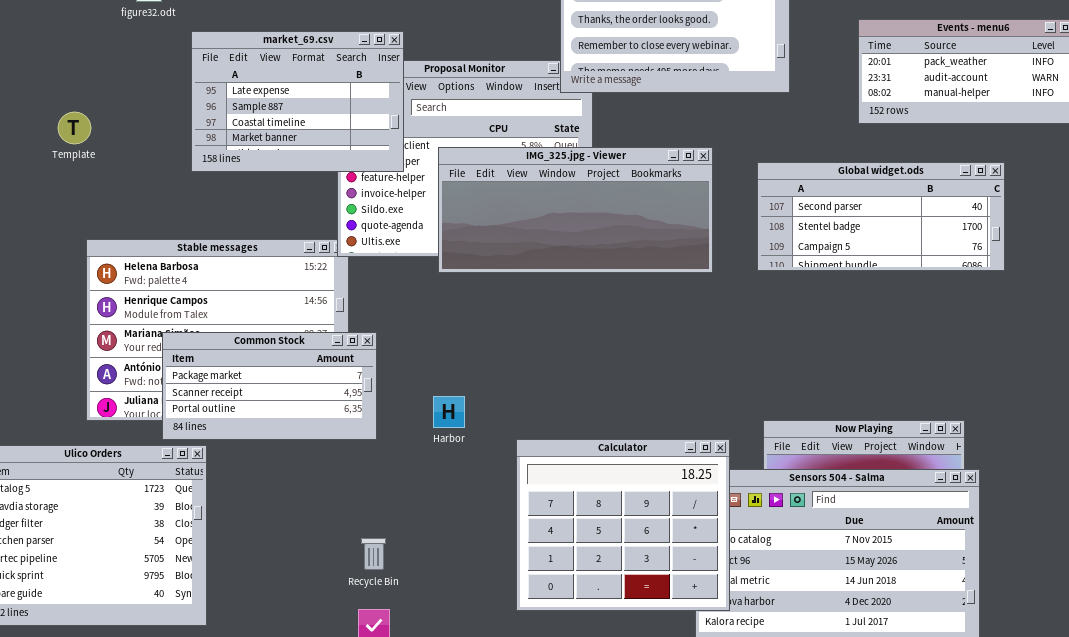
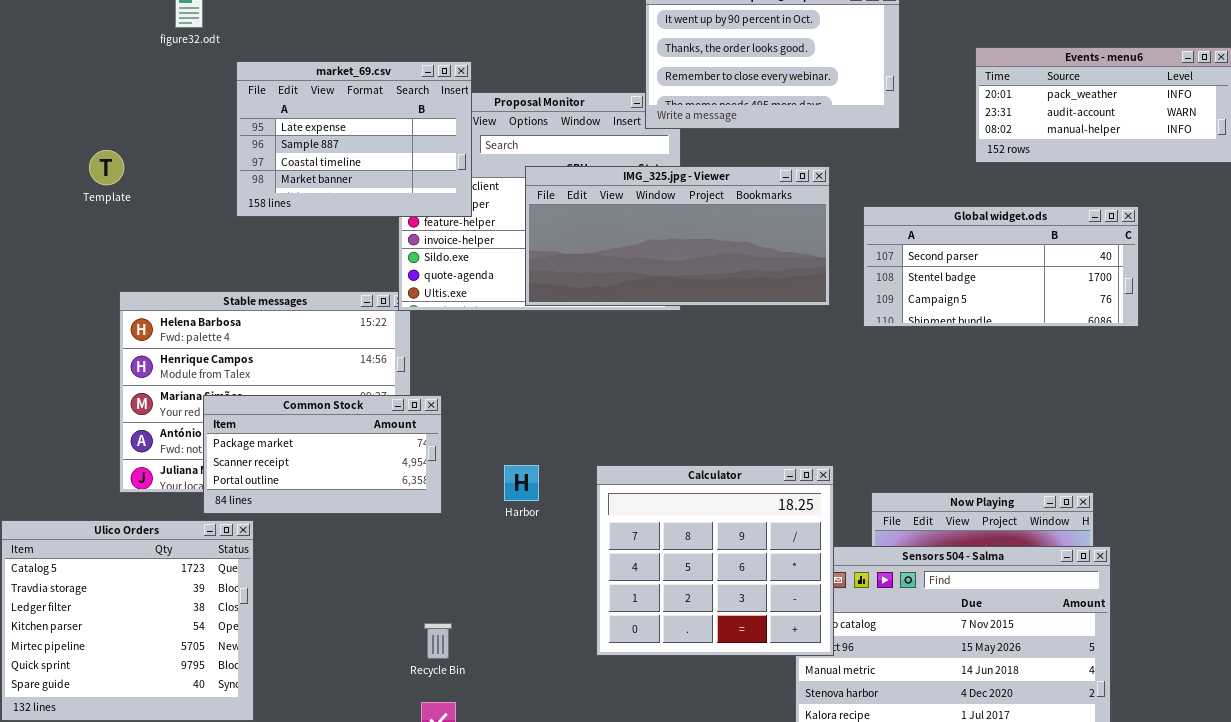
IMG_325.jpg - Viewer: [438,147,713,273] -> [525,166,830,306], moved
Calculator: [516,439,730,611] -> [596,465,834,656], moved

